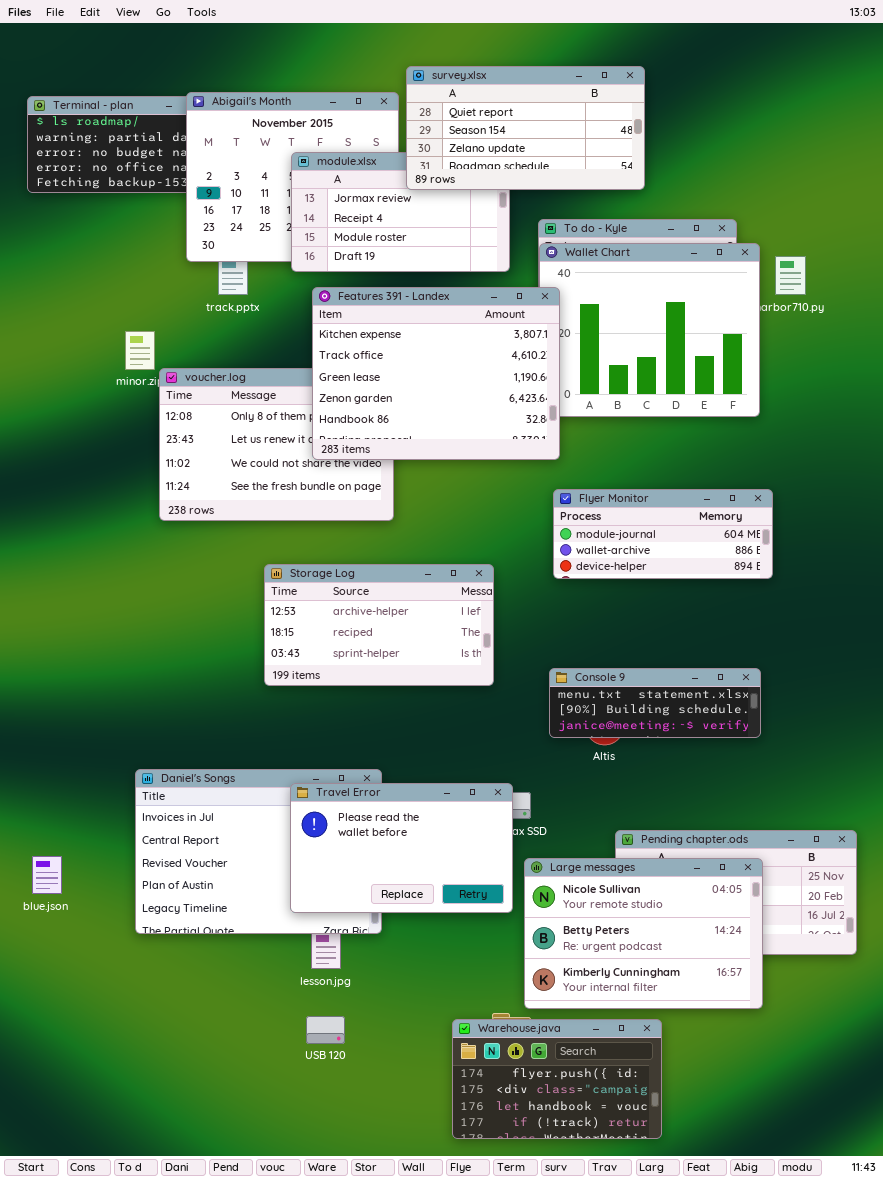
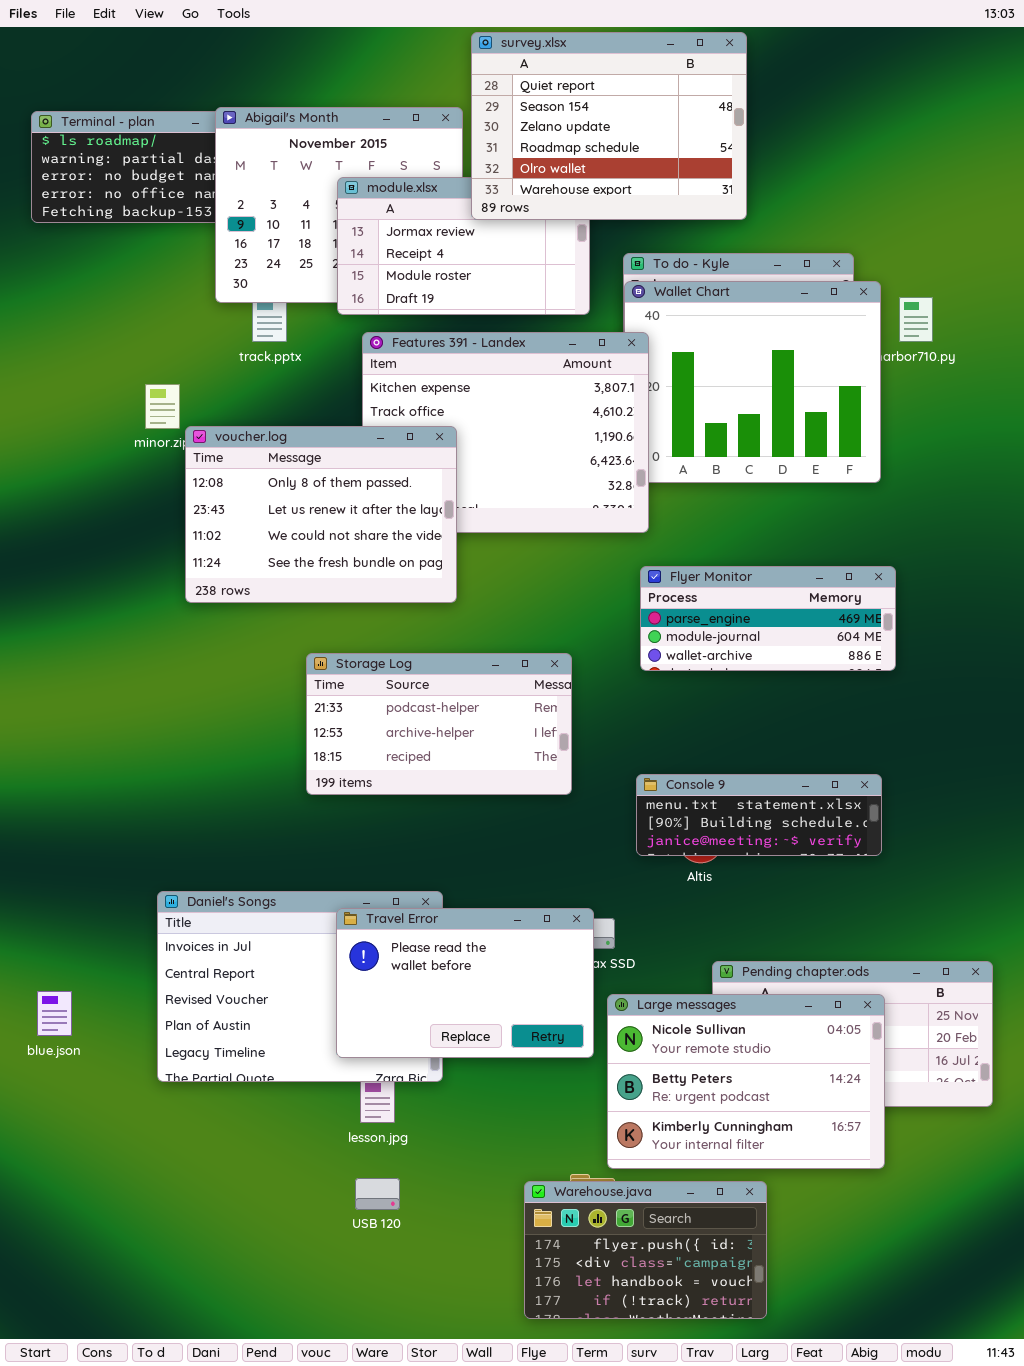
survey.xlsx: [406,66,645,190] -> [471,32,747,220], resized
voucher.log: [159,368,394,521] -> [185,426,457,603], raised
Flyer Monitor: [553,489,773,579] -> [640,566,896,671], scrolled up 1 row
Storage Log: [264,564,494,686] -> [306,653,572,795], scrolled up 1 row

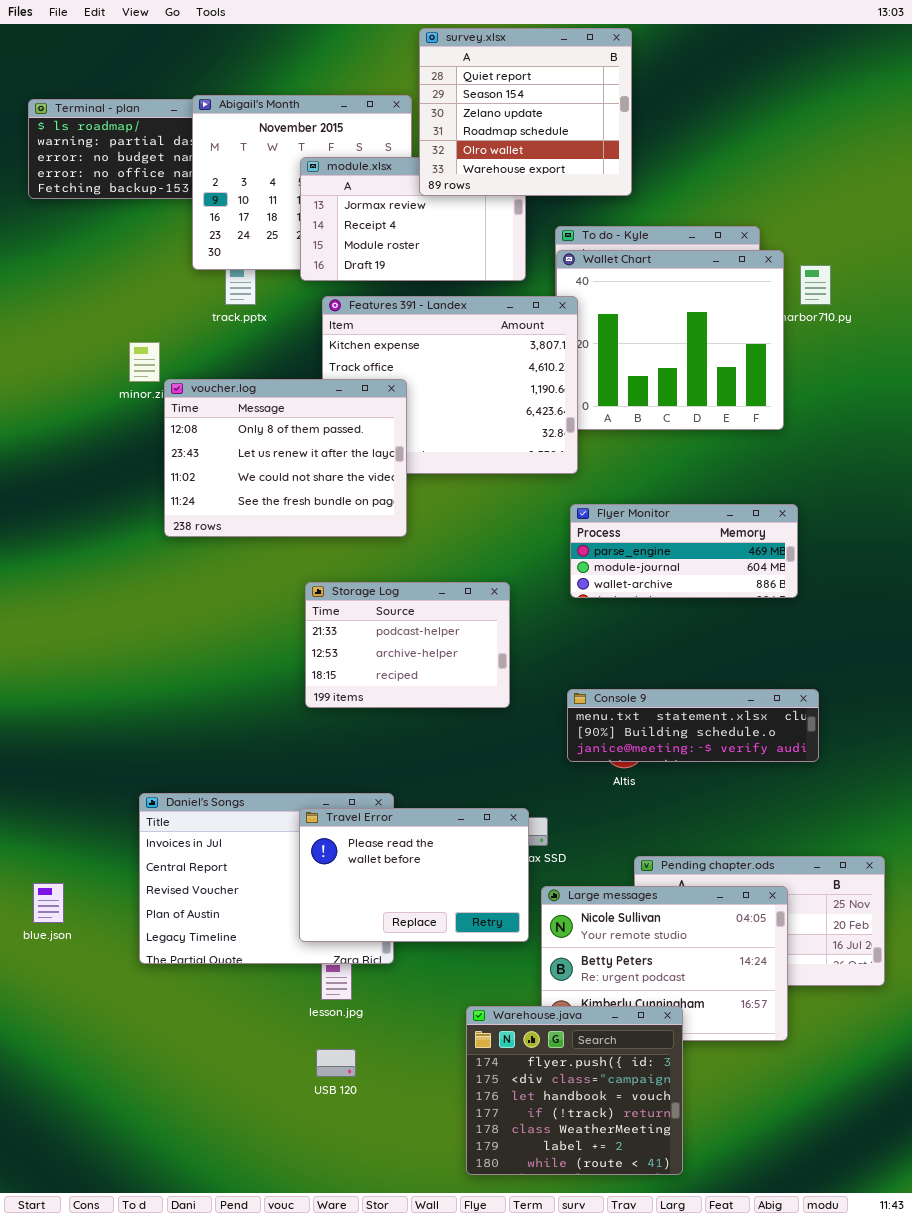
survey.xlsx: [471,32,747,220] -> [419,28,632,196], resized
Storage Log: [306,653,572,795] -> [305,582,510,708], resized
Console 9: [636,774,882,856] -> [567,689,819,762], resized
Warehouse.java: [524,1181,767,1319] -> [466,1006,683,1175], resized

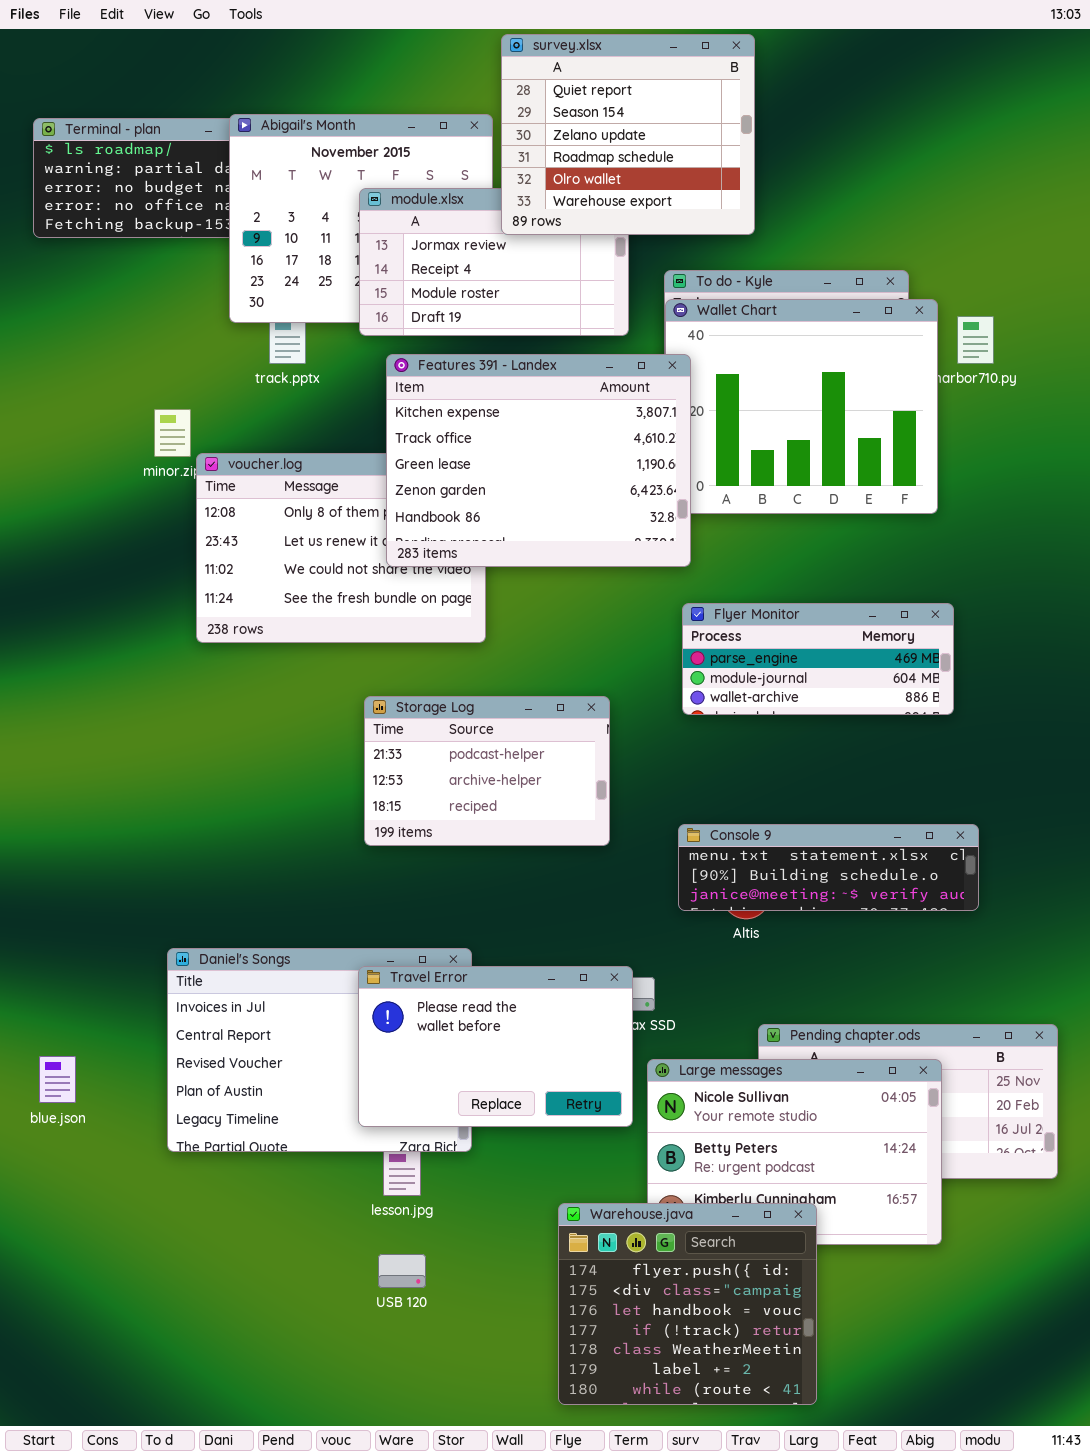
Features 391 - Landex: [322,296,578,474] -> [386,354,691,567], raised

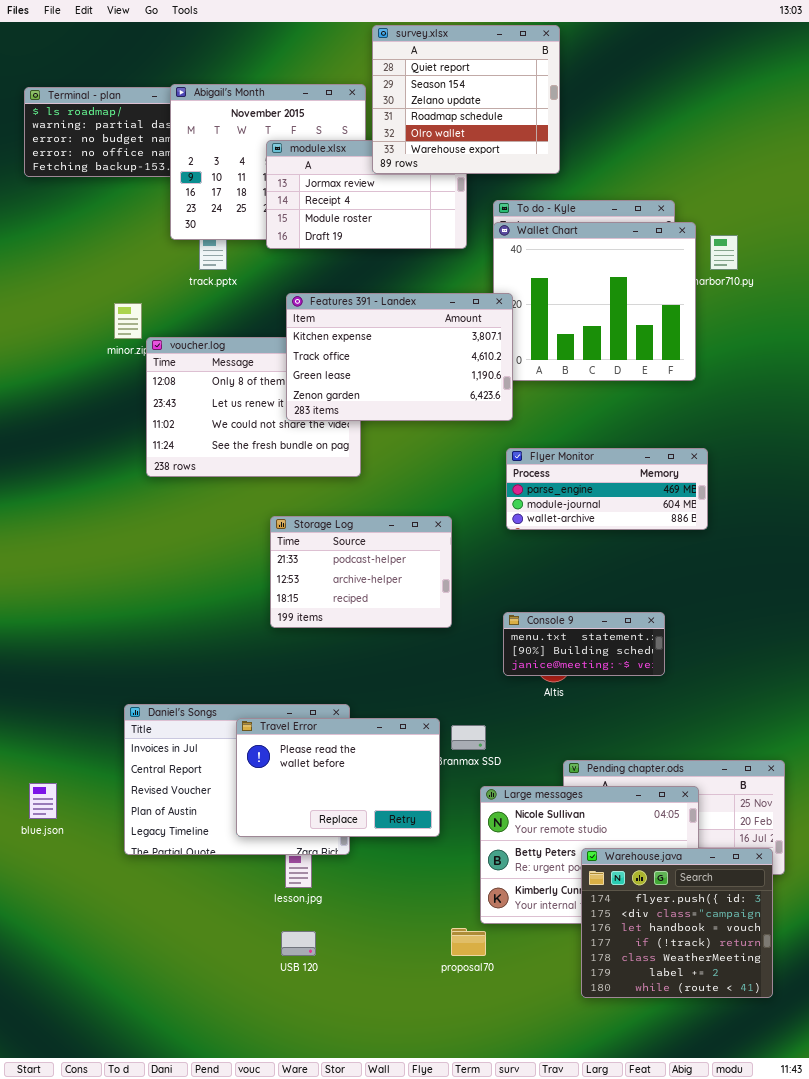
Features 391 - Landex: [386,354,691,567] -> [286,293,513,421], resized
Console 9: [678,824,979,911] -> [503,612,665,676], resized
Travel Error: [358,966,633,1127] -> [236,718,440,837], moved
Warehouse.java: [558,1203,817,1405] -> [581,848,773,998], moved

